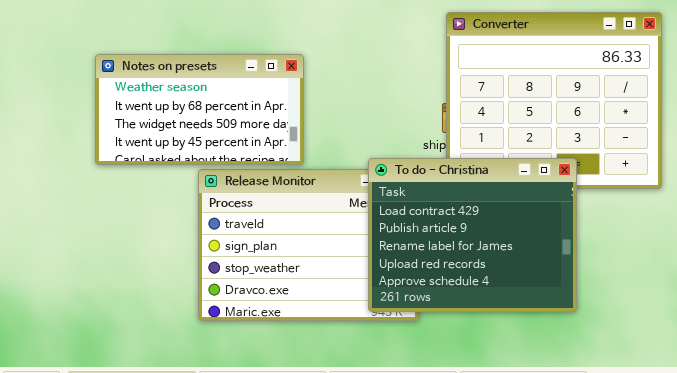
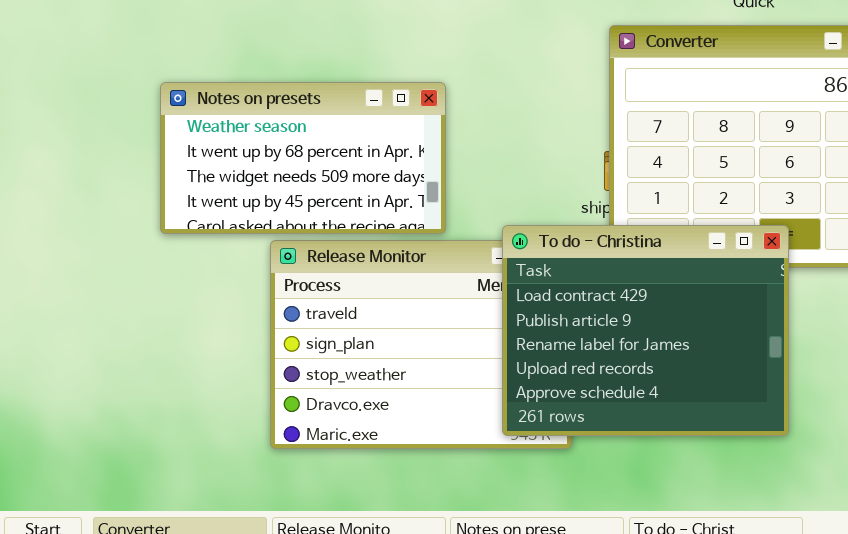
Notes on presets: [95,54,304,165] -> [160,82,446,234], moved

